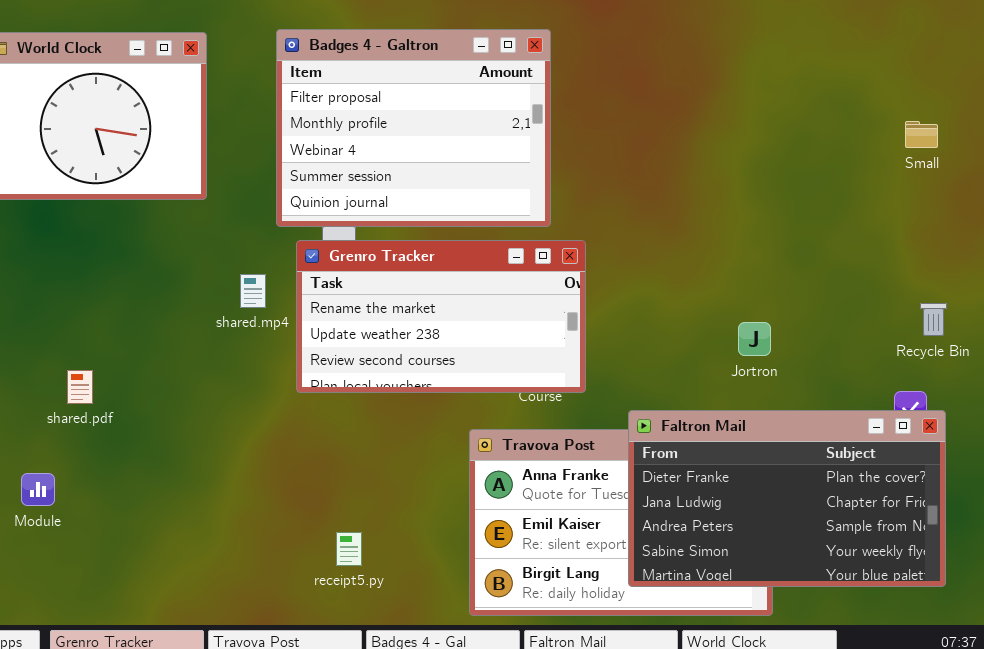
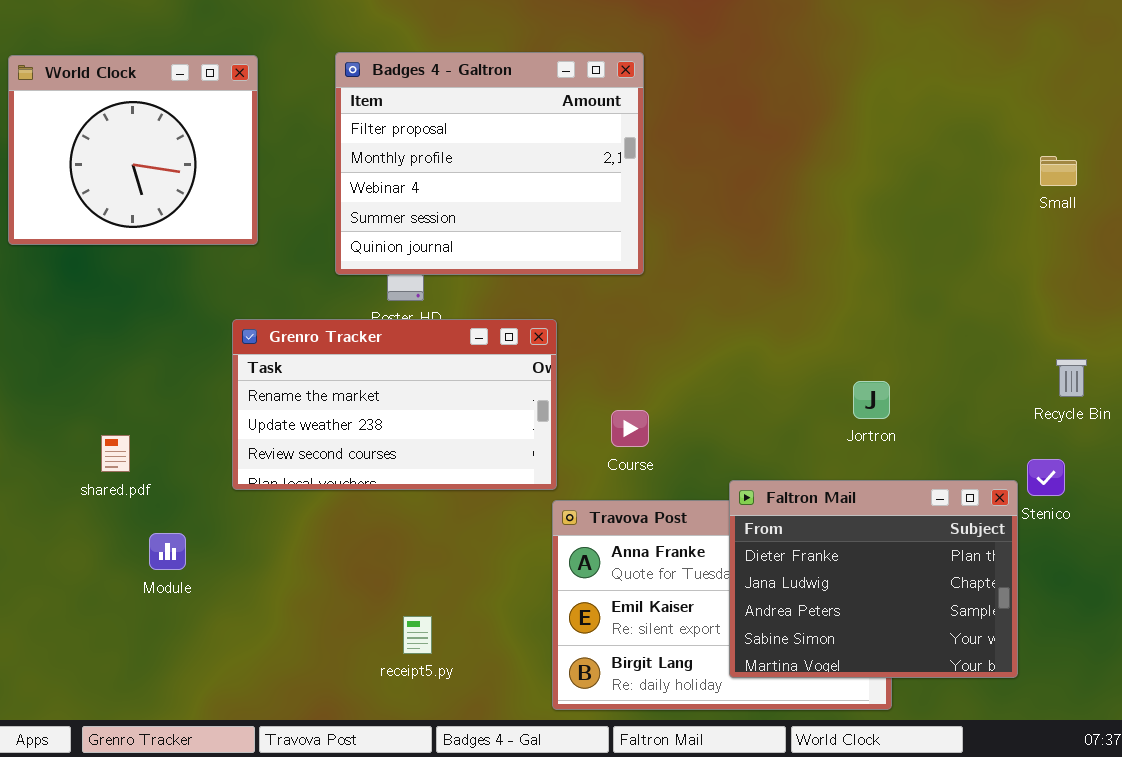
Grenro Tracker: [296,240,586,393] -> [232,319,557,490], moved
Faltron Mail: [628,410,946,587] -> [729,480,1018,678], resized
Module: [21,473,55,506] -> [149,533,186,570], moved

